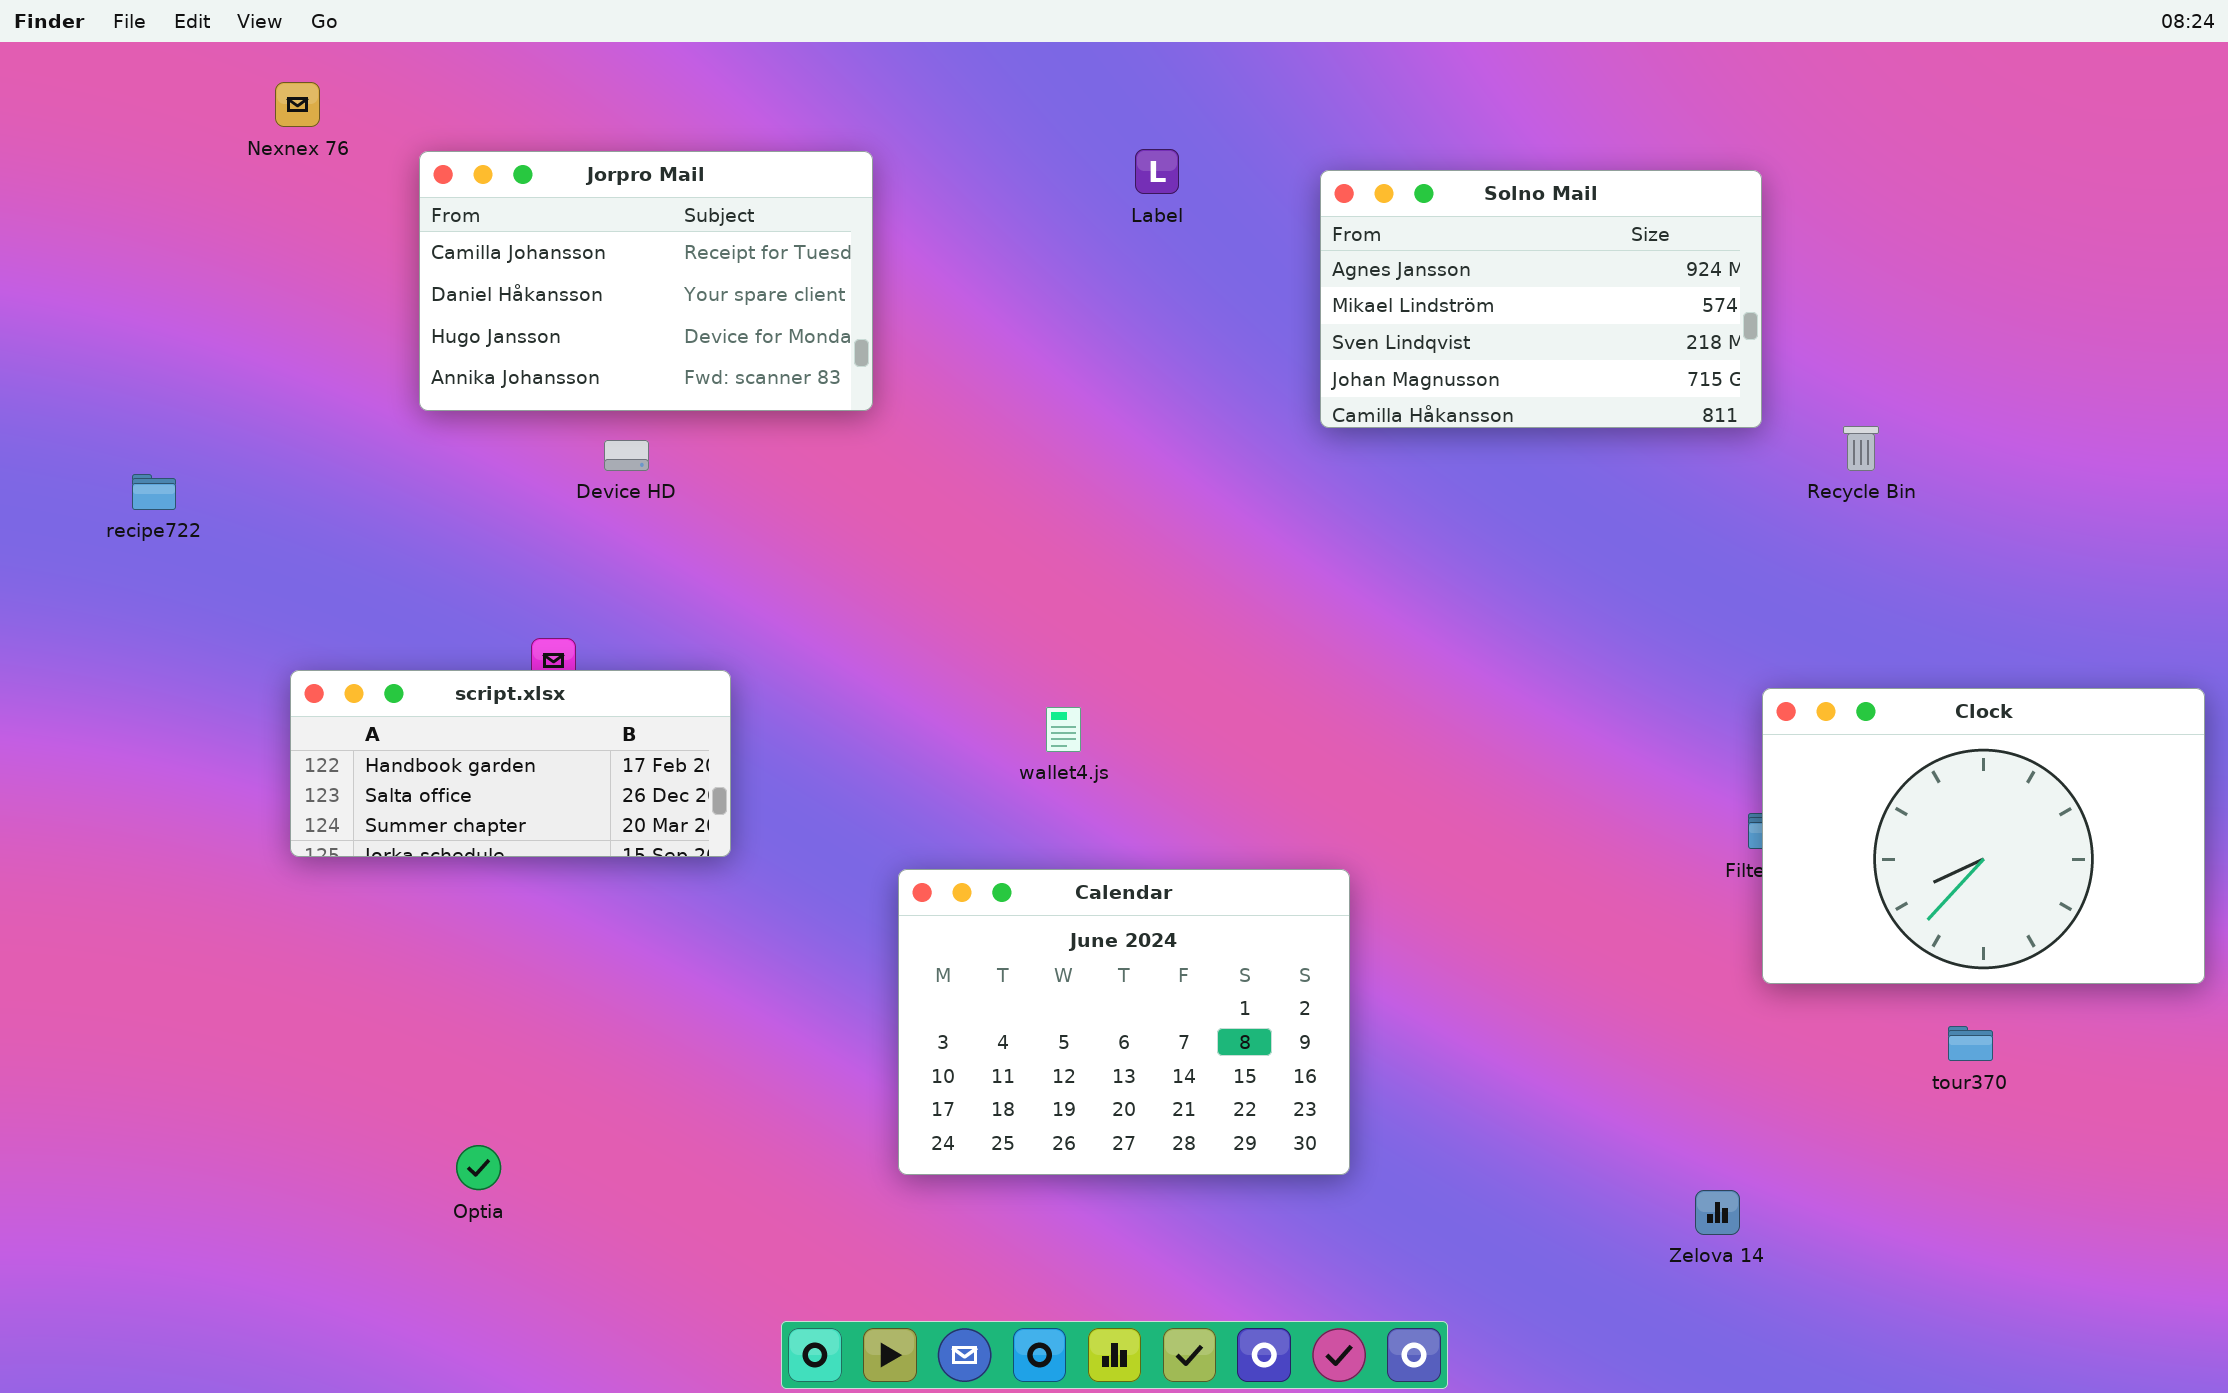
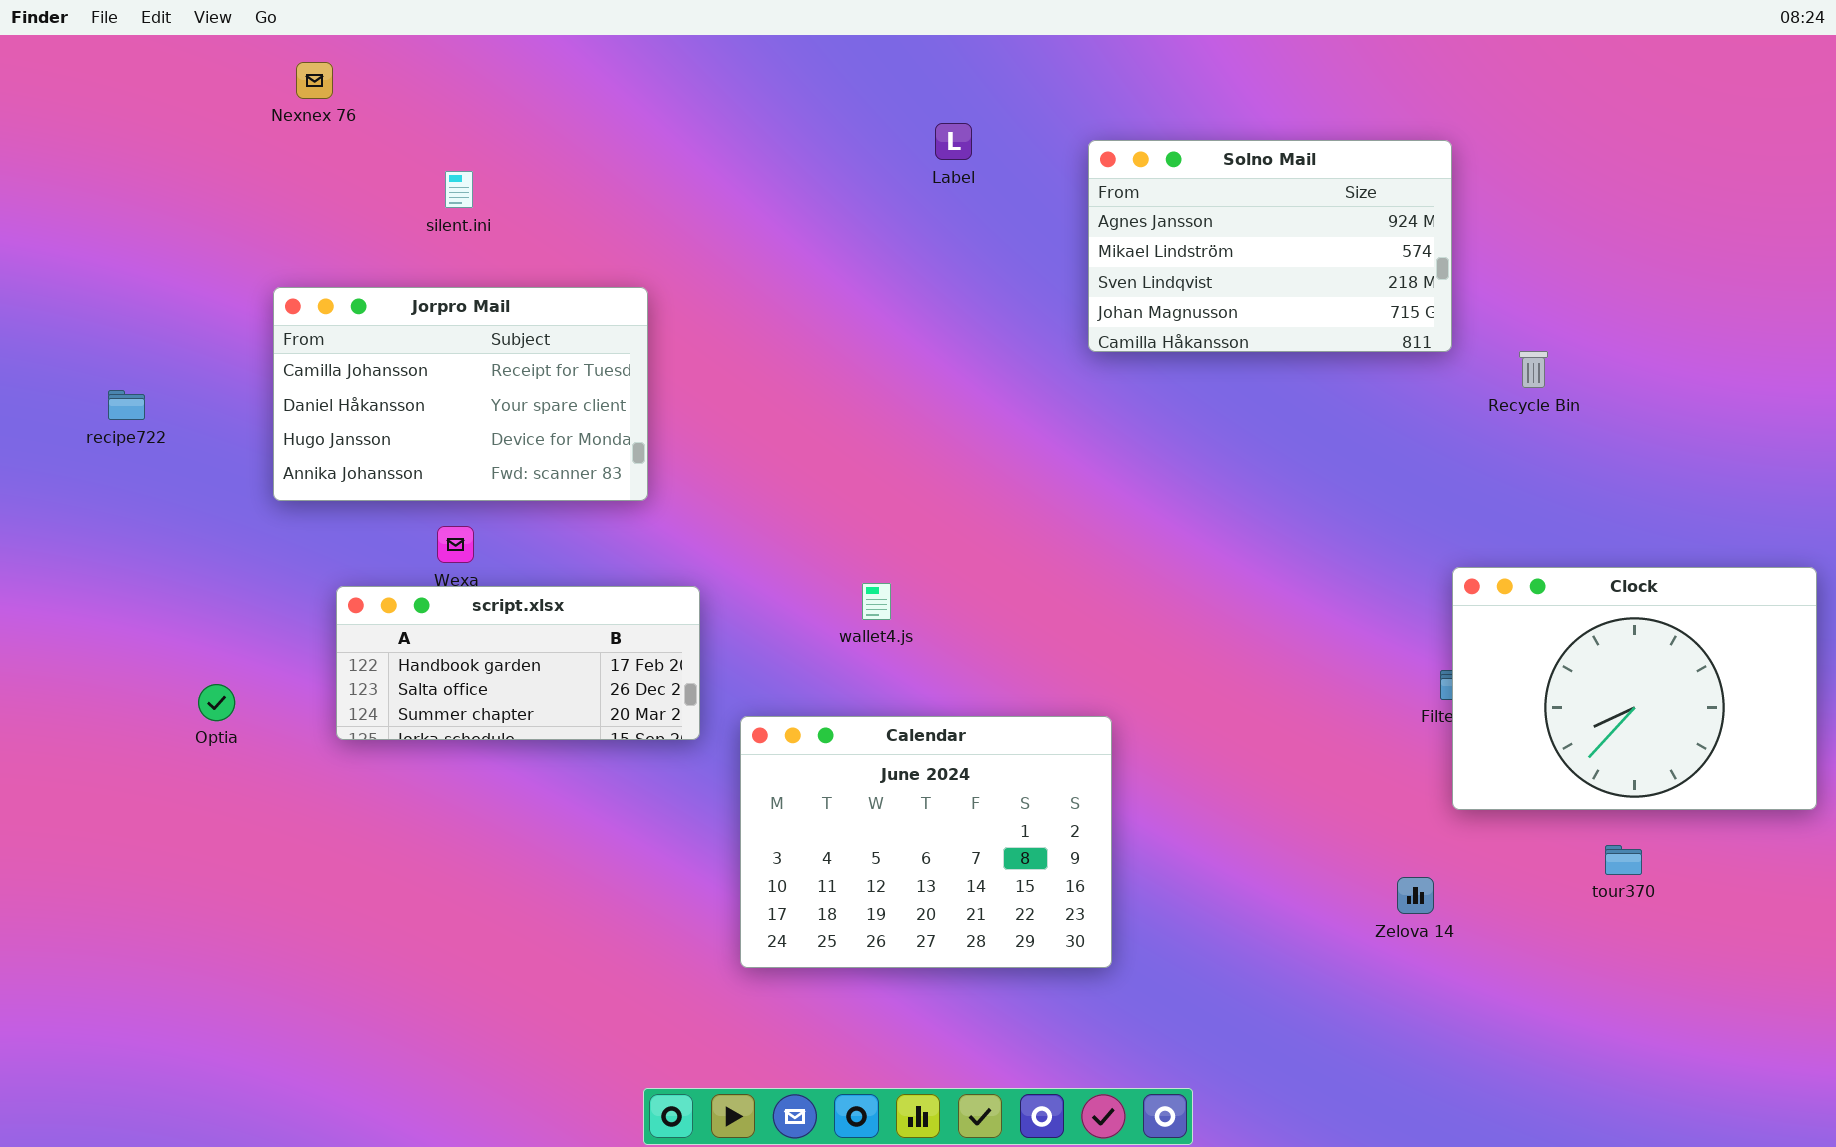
Nexnex 76: [275,82,320,127] -> [296,62,333,99], moved
Jorpro Mail: [419,151,873,411] -> [273,287,648,501], moved
script.xlsx: [290,670,731,857] -> [336,586,700,740], moved
Optia: [456,1145,501,1190] -> [198,684,235,721], moved
Zelova 14: [1695,1190,1740,1235] -> [1397,877,1434,914], moved

